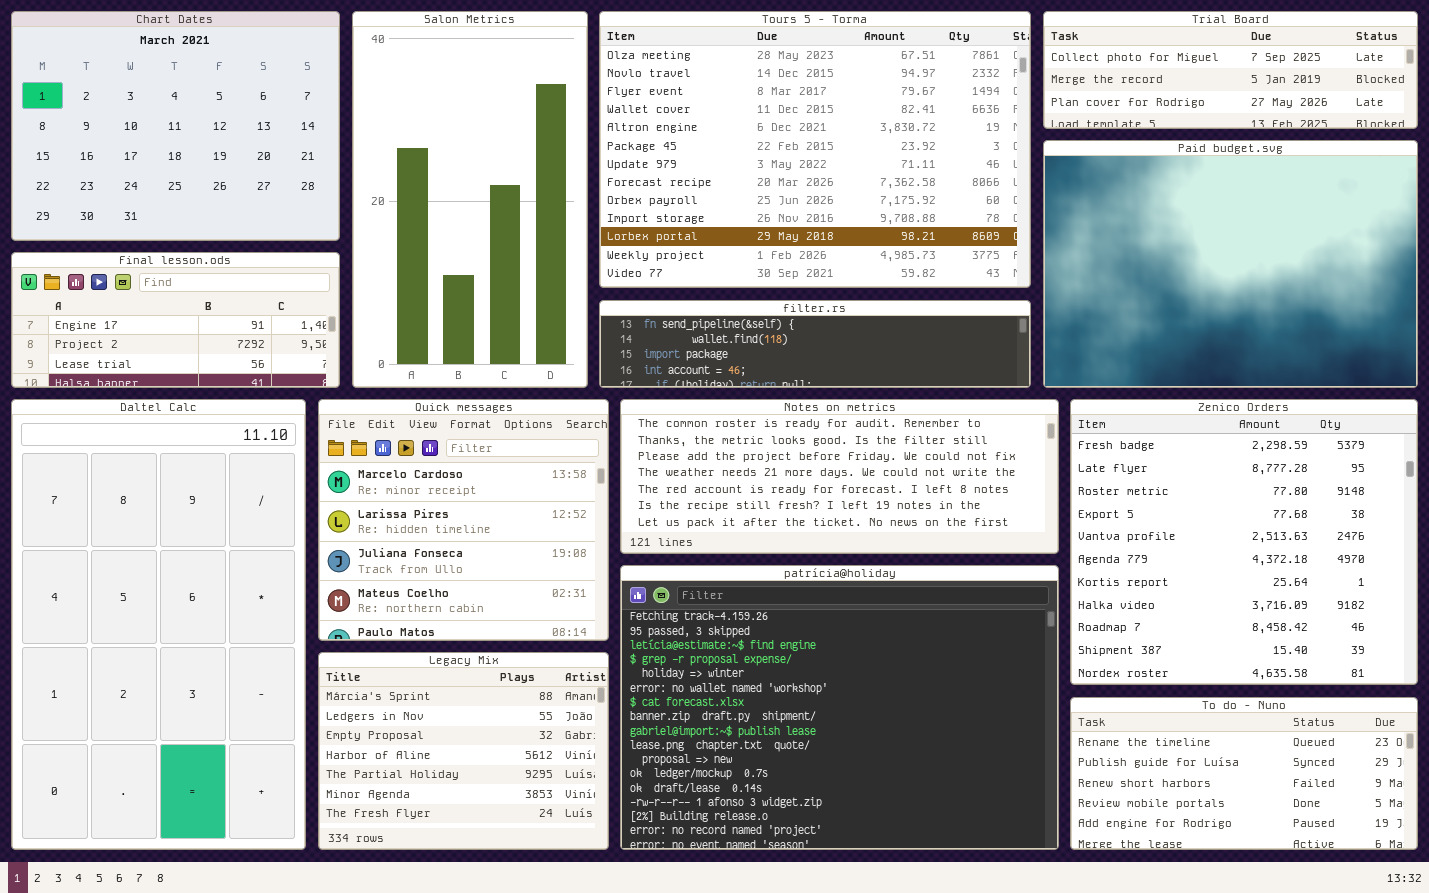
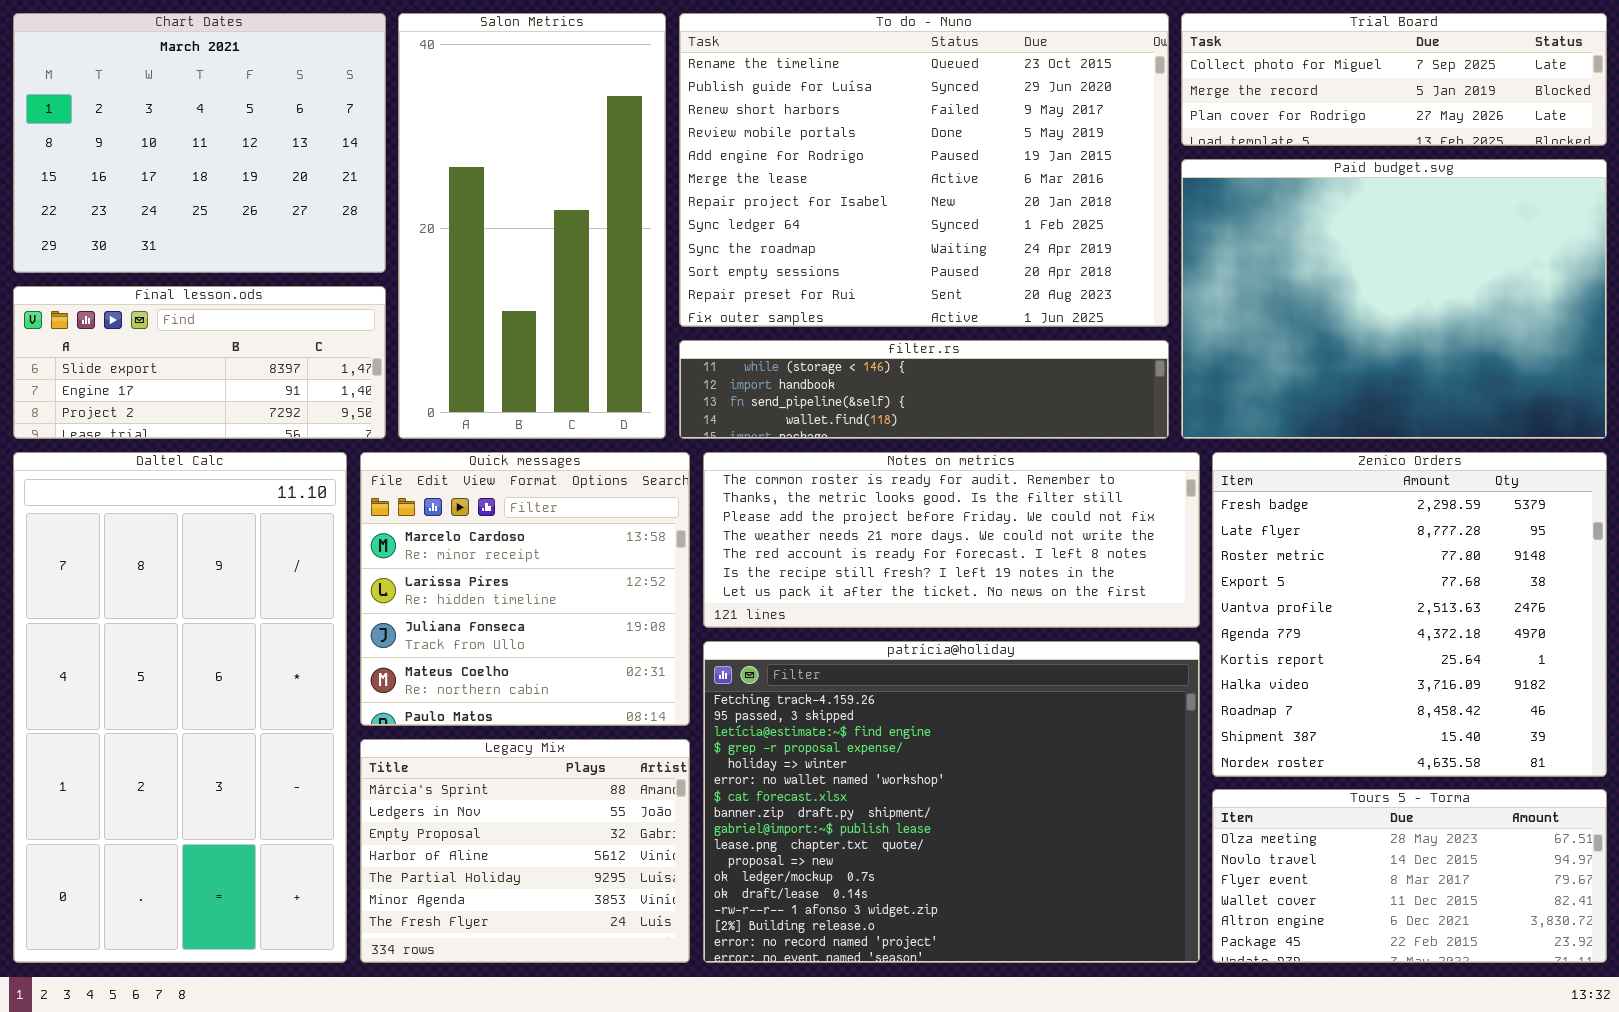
Tours 5 - Torma: [599,11,1031,288] -> [1212,789,1607,963], moved, resized
Final lesson.ods: [11,252,340,388] -> [13,286,386,439], scrolled up 1 row
filter.rs: [599,300,1031,388] -> [679,340,1169,439], scrolled up 2 rows
To do - Nuno: [1070,697,1418,850] -> [679,13,1169,327], moved, resized

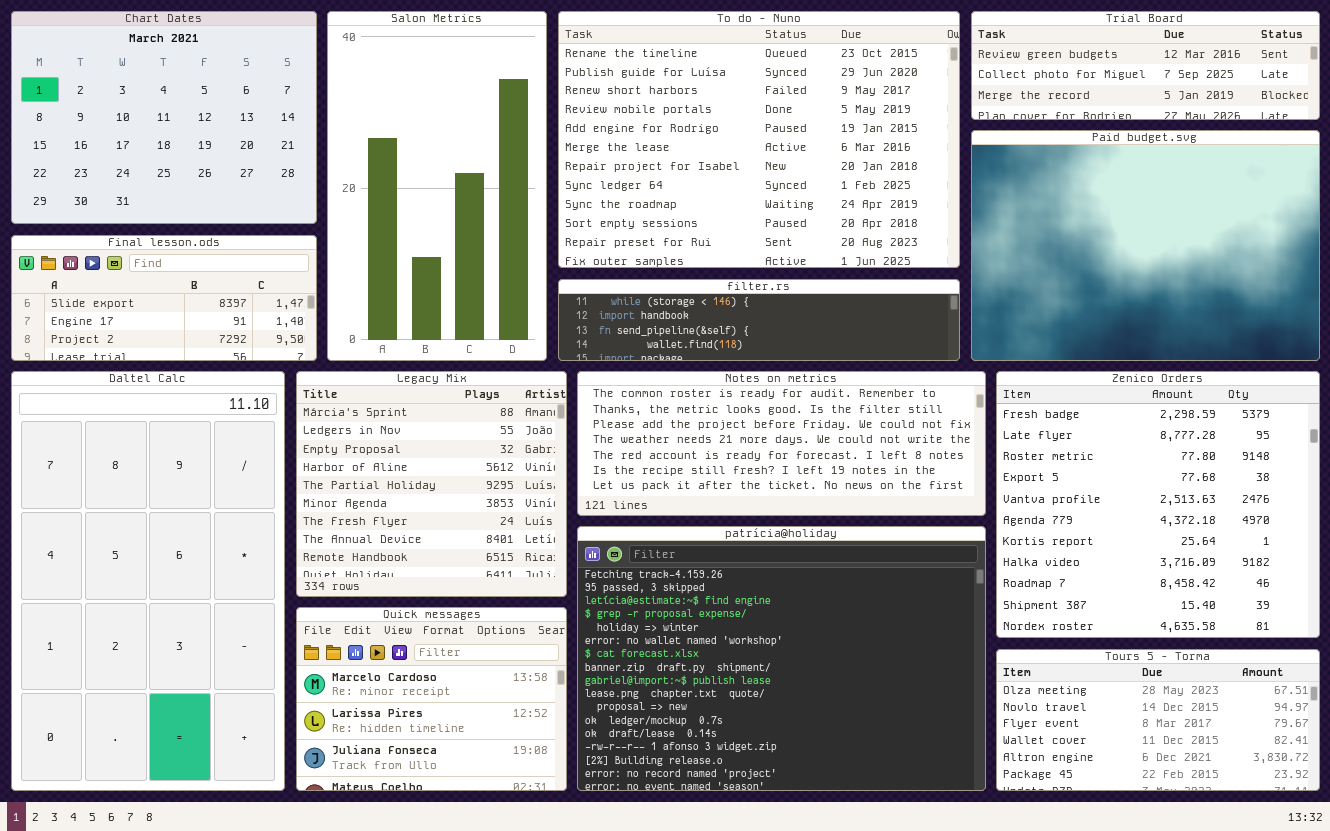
Trial Board: [1181,13,1607,146] -> [971,11,1320,120], scrolled up 1 row
Quick messages: [360,452,690,726] -> [296,607,567,791], moved, resized
Legacy Mix: [360,739,690,963] -> [296,371,567,597], moved, resized

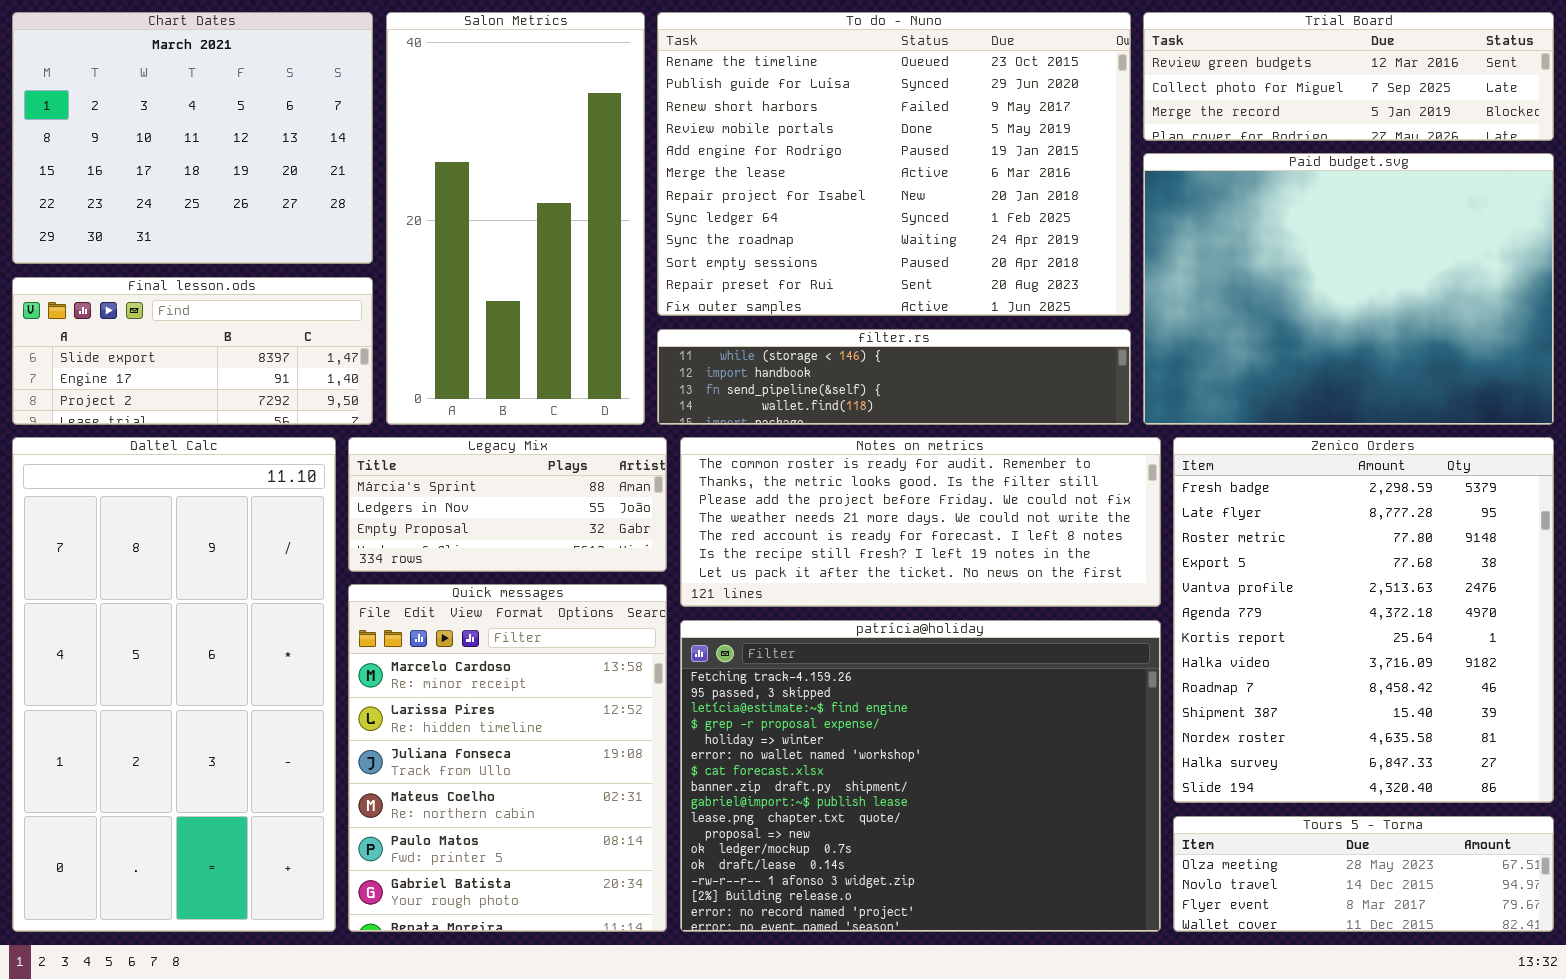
Legacy Mix: [296,371,567,597] -> [348,437,667,572], resized
Zenico Orders: [996,371,1320,638] -> [1173,437,1554,803], resized
Quick messages: [296,607,567,791] -> [348,584,667,932], resized
Tours 5 - Torma: [996,649,1320,791] -> [1173,816,1554,932], resized

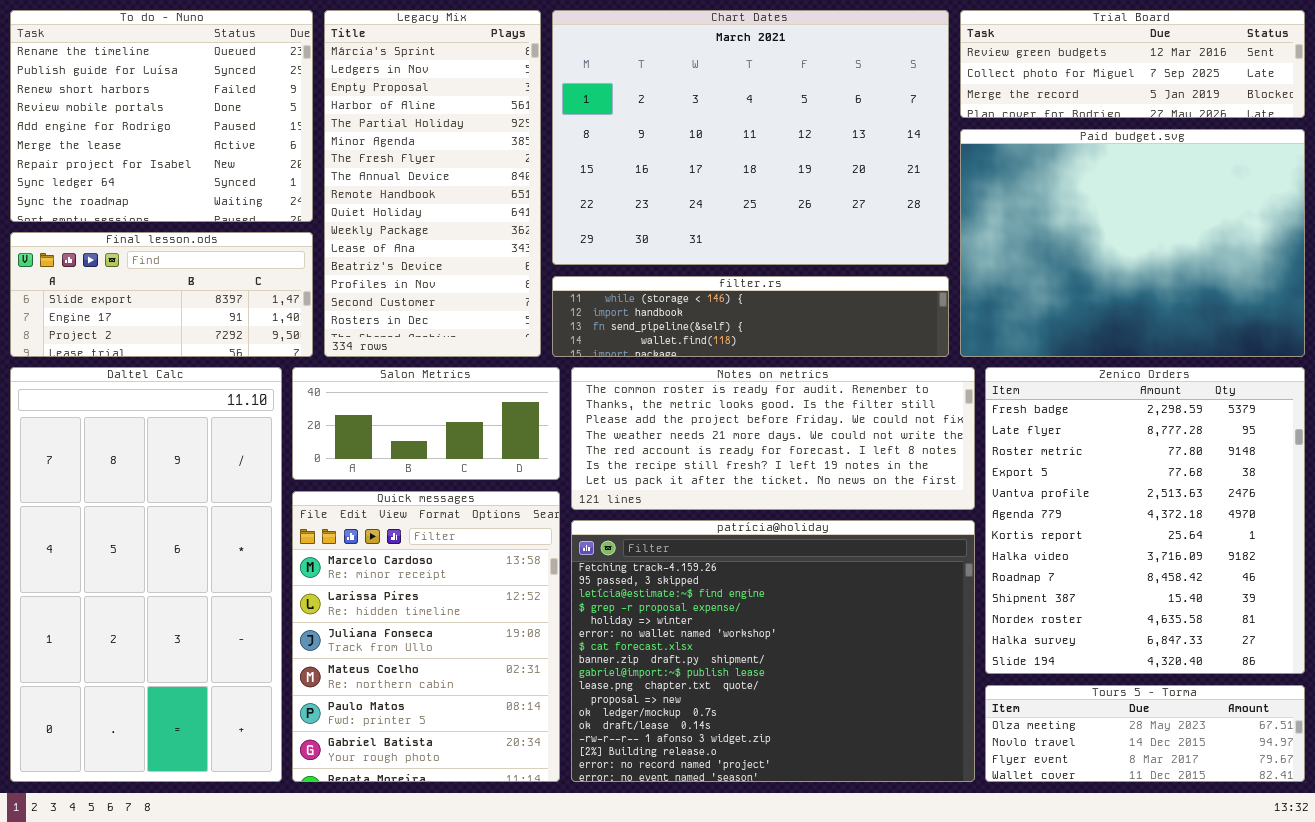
Chart Dates: [12,12,373,264] -> [552,10,949,265], moved, resized
Salon Metrics: [386,12,645,425] -> [292,367,560,480], moved, resized
To do - Nuno: [657,12,1131,316] -> [10,10,313,222], moved, resized
Legacy Mix: [348,437,667,572] -> [324,10,541,357], moved, resized

